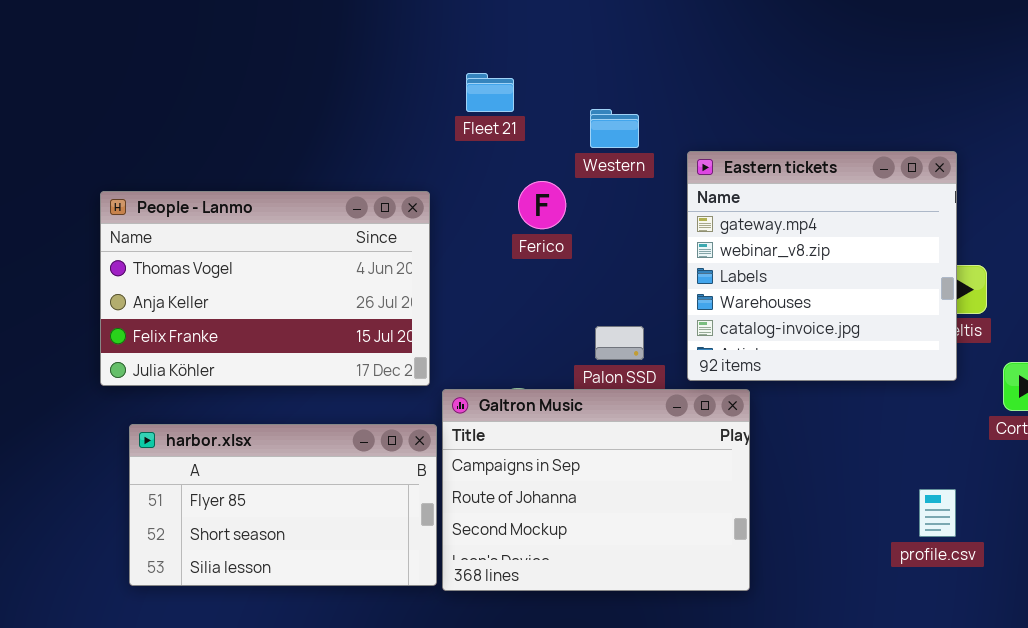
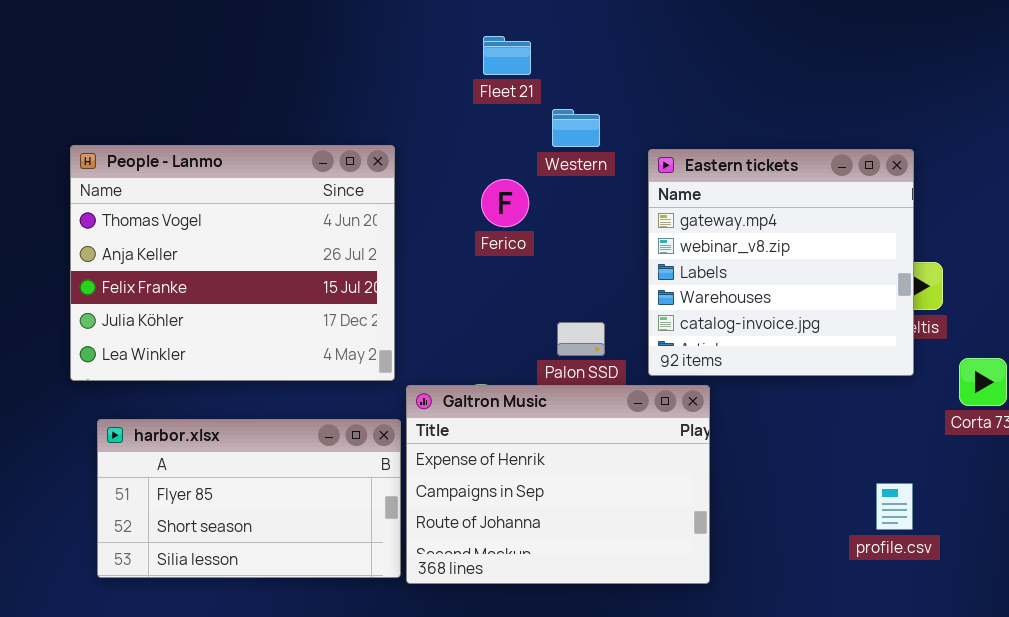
Fleet 21: [466,73,514,112] -> [483,36,531,75], moved
People - Lanmo: [100,191,430,386] -> [70,145,395,381], resized
Galtron Music: [442,389,750,591] -> [406,385,710,584], scrolled up 1 row

